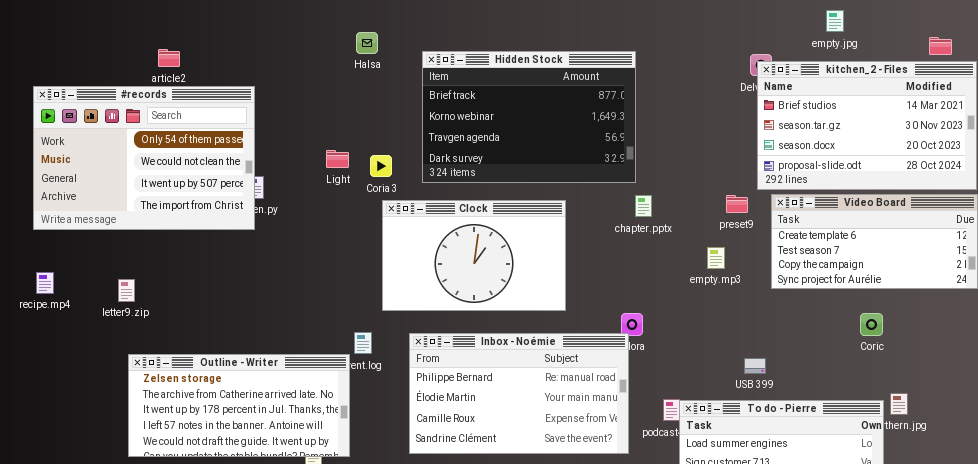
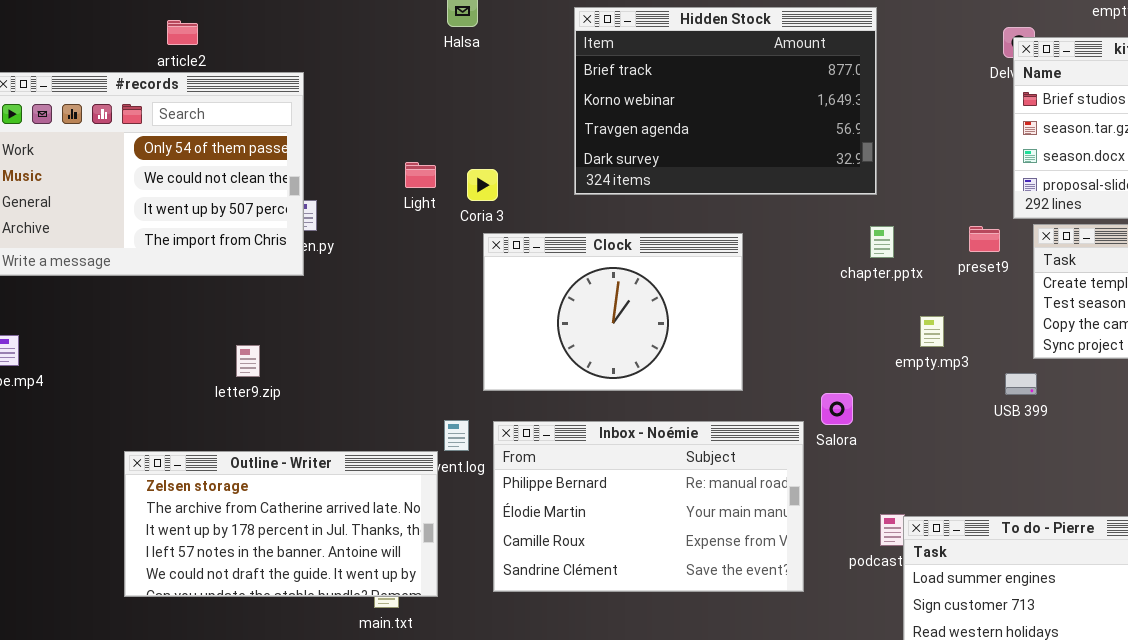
Hidden Stock: [422,51,636,183] -> [574,7,877,195], moved
chapter.pptx: [635,195,652,217] -> [870,226,894,258], moved
empty.mp3: [707,247,725,269] -> [920,316,944,347], moved
letter9.zip: [118,279,135,302] -> [236,345,260,377], moved
Inbox - Noémie: [409,333,629,454] -> [493,421,804,592], moved
USB 399: [744,358,766,374] -> [1005,373,1037,395], moved

